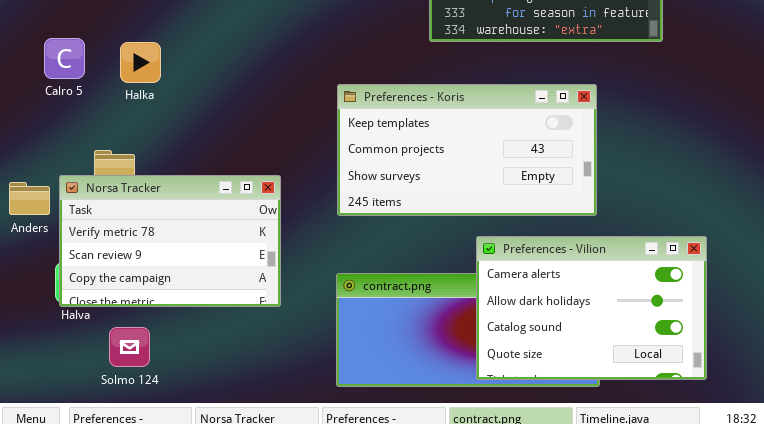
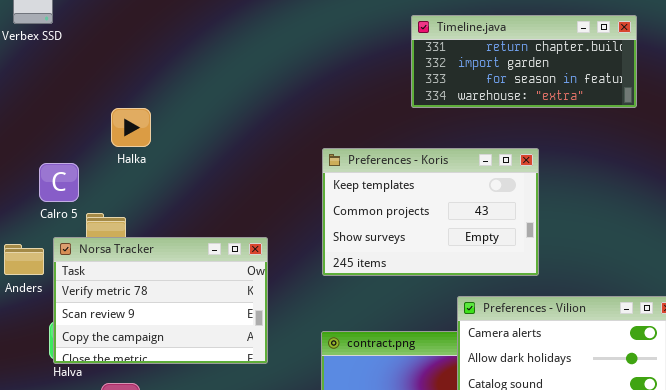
Calro 5: [44,38,85,79] -> [39,163,79,202], moved
Preferences - Koris: [337,84,597,216] -> [322,148,539,276], resized

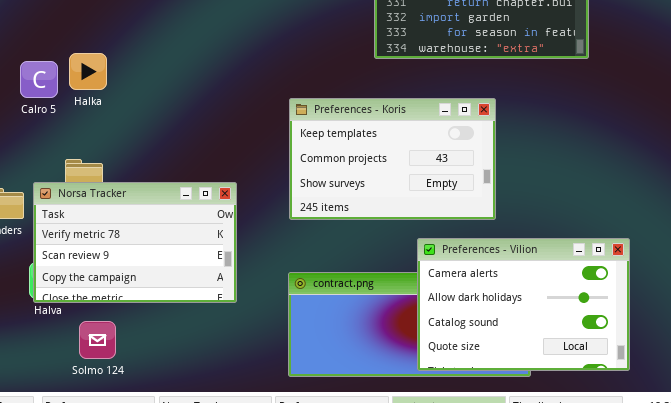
Halka: [111,108,151,147] -> [69,53,107,90], moved
Calro 5: [39,163,79,202] -> [20,61,58,98], moved

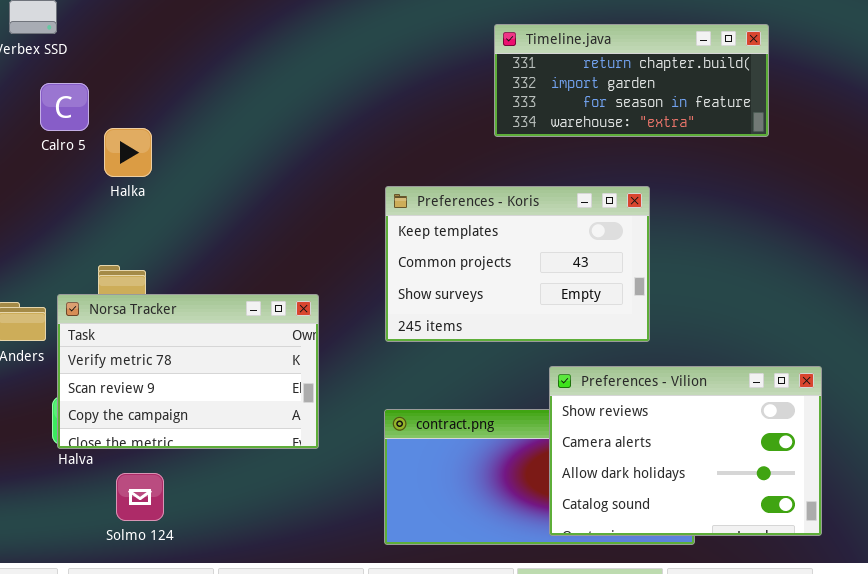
Calro 5: [20,61,58,98] -> [40,83,89,131], moved
Preferences - Vilion: [417,238,630,371] -> [549,366,822,536], scrolled up 1 row

